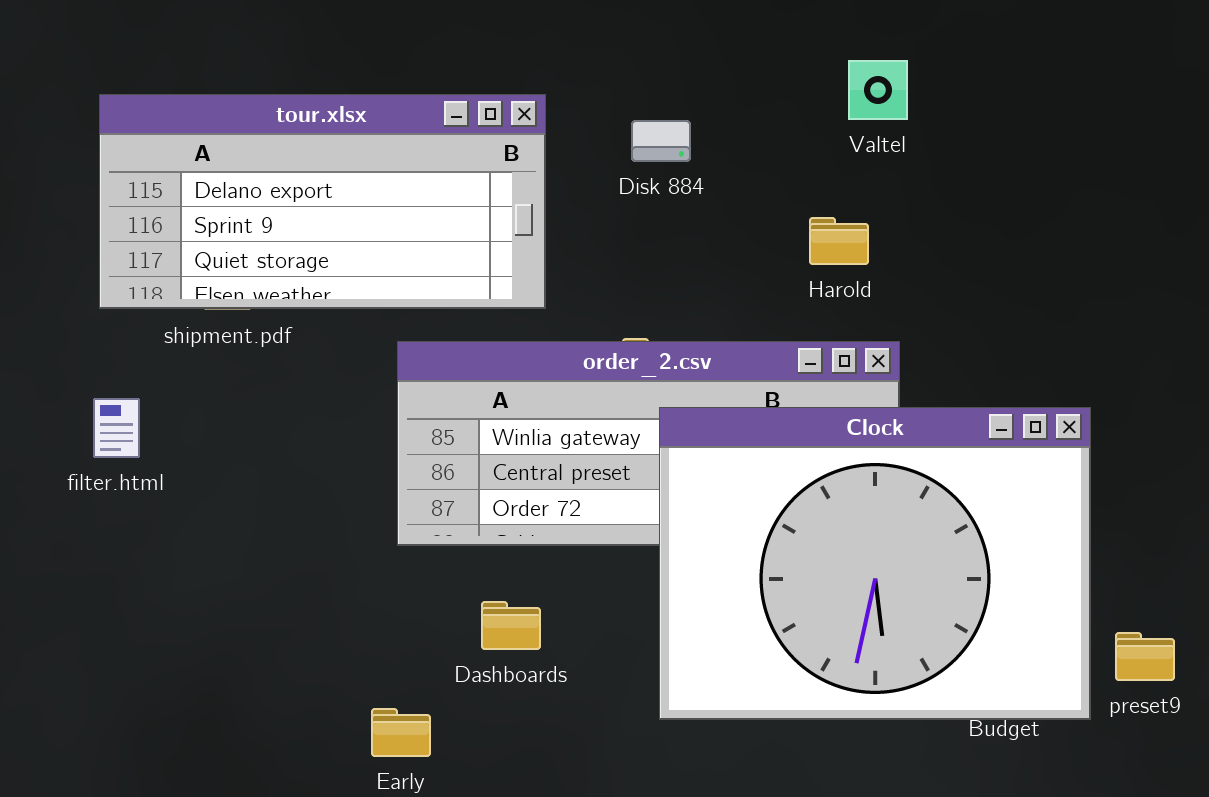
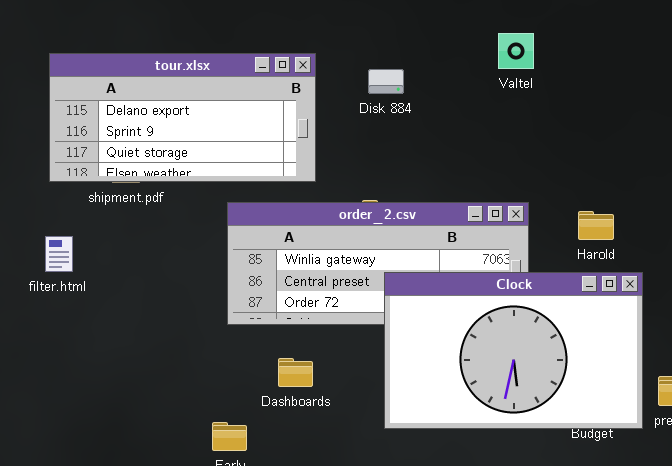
Harold: [809,217,869,265] -> [578,211,614,240], moved
Clock: [659,407,1091,720] -> [384,272,643,429], resized

